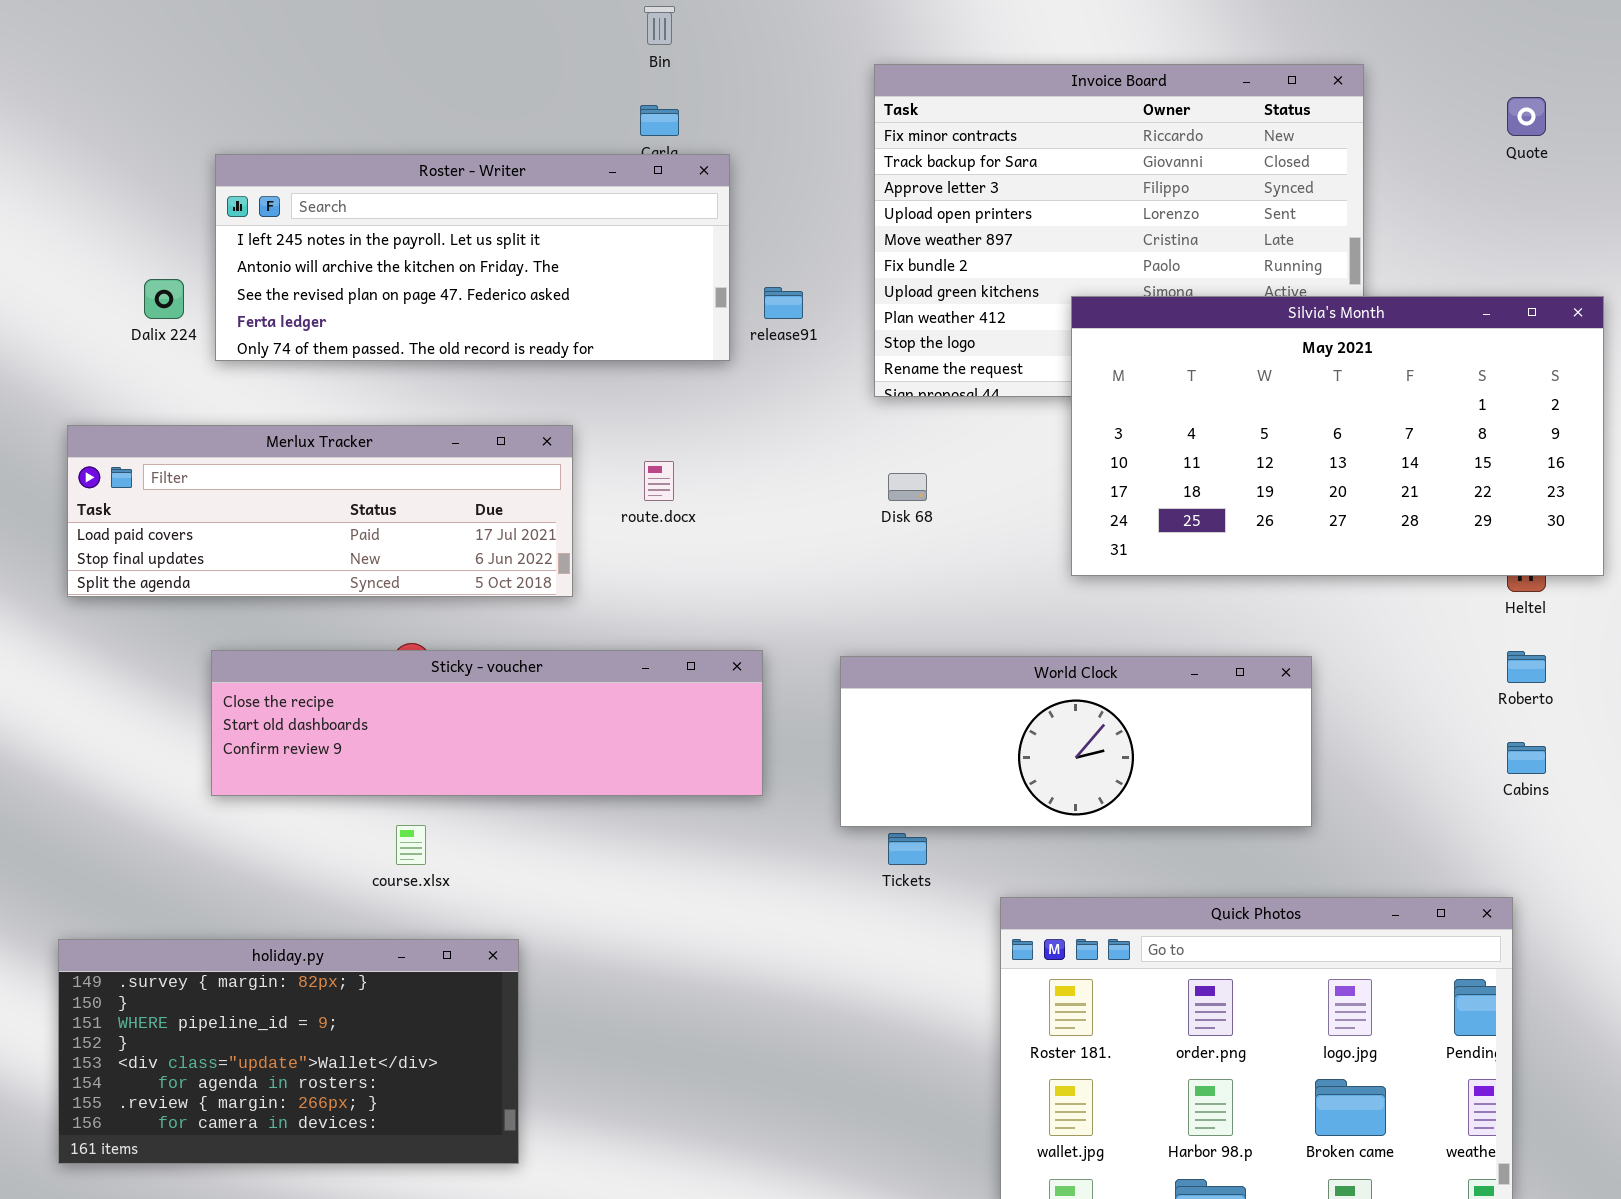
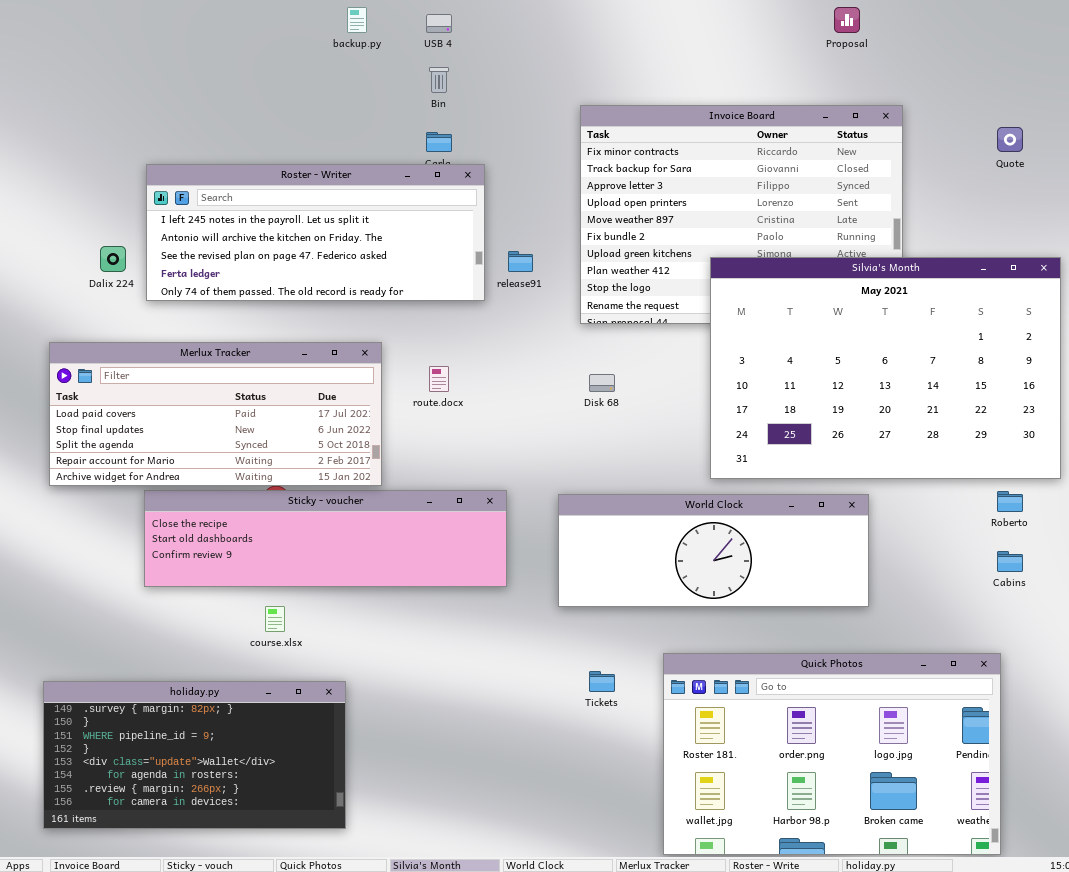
Silvia's Month: [1071,296,1604,576] -> [710,257,1061,479], resized
Merlux Tracker: [67,425,573,597] -> [49,342,382,486], resized
Tickets: [888,833,927,865] -> [589,671,615,692], moved

